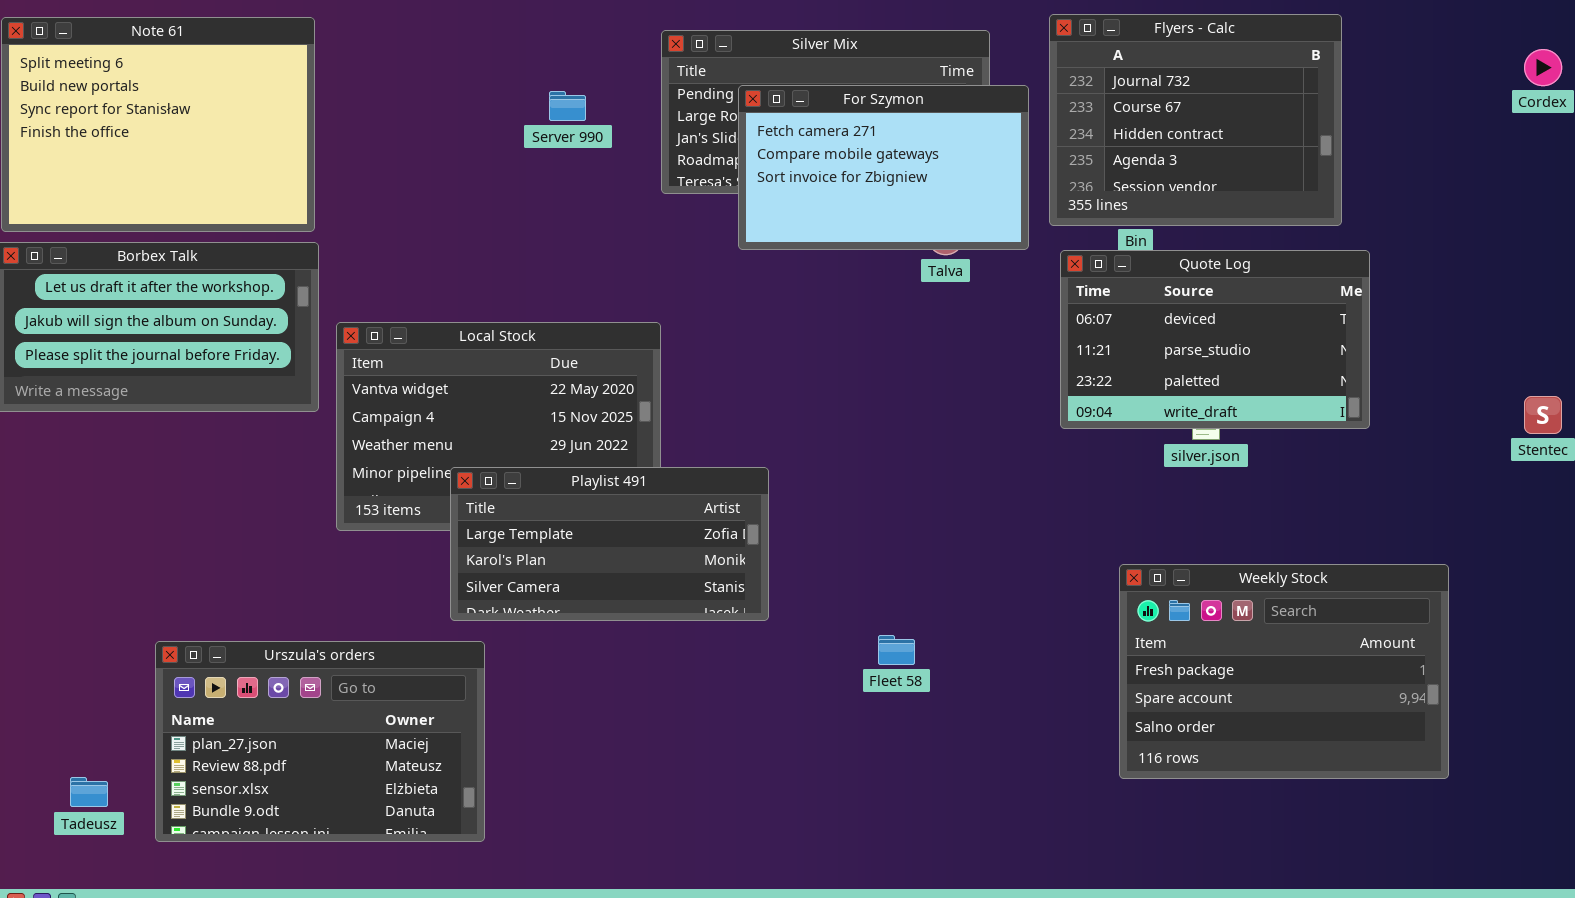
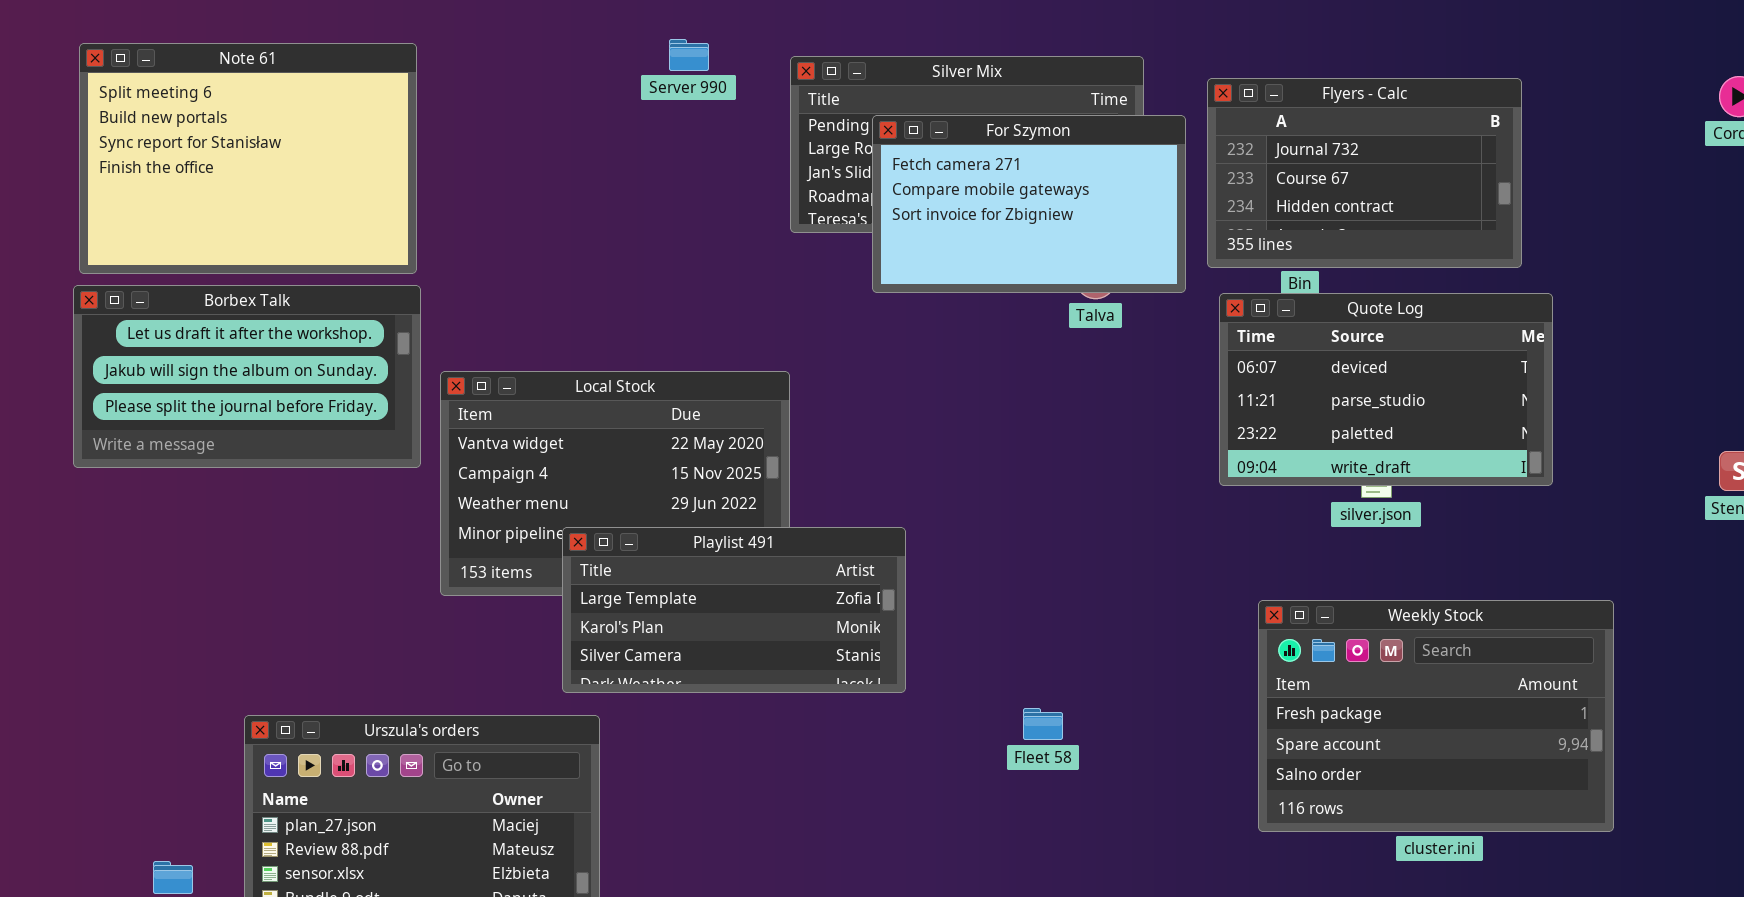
Flyers - Calc: [1049,14,1342,226] -> [1207,78,1522,268], resized
Server 990: [549,91,586,121] -> [669,39,709,71], moved
Weekly Stock: [1119,564,1449,779] -> [1258,600,1614,832], moved

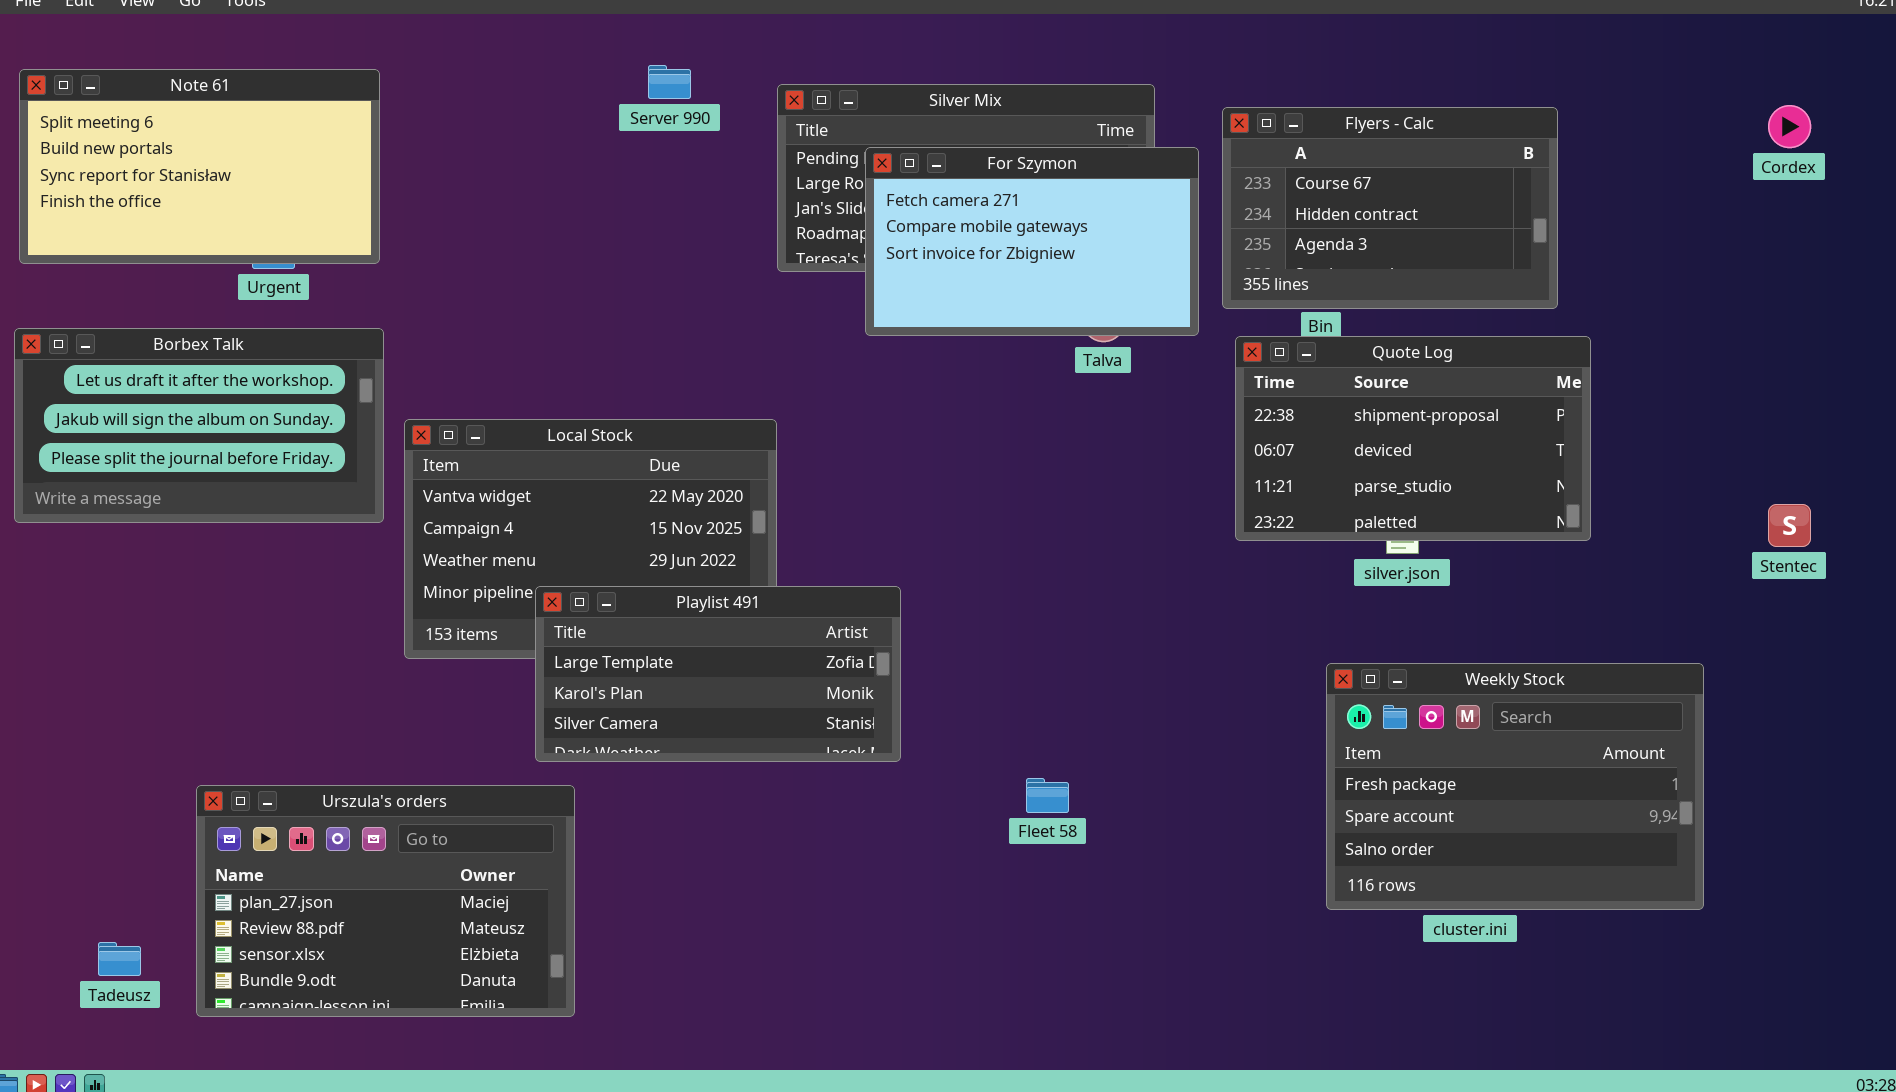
Note 61: [79,43,417,274] -> [19,69,380,264], resized
Flyers - Calc: [1207,78,1522,268] -> [1222,107,1558,309], scrolled down 1 row
Quote Log: [1219,293,1553,486] -> [1235,336,1591,541], scrolled up 1 row
Weekly Stock: [1258,600,1614,832] -> [1326,663,1704,910], moved

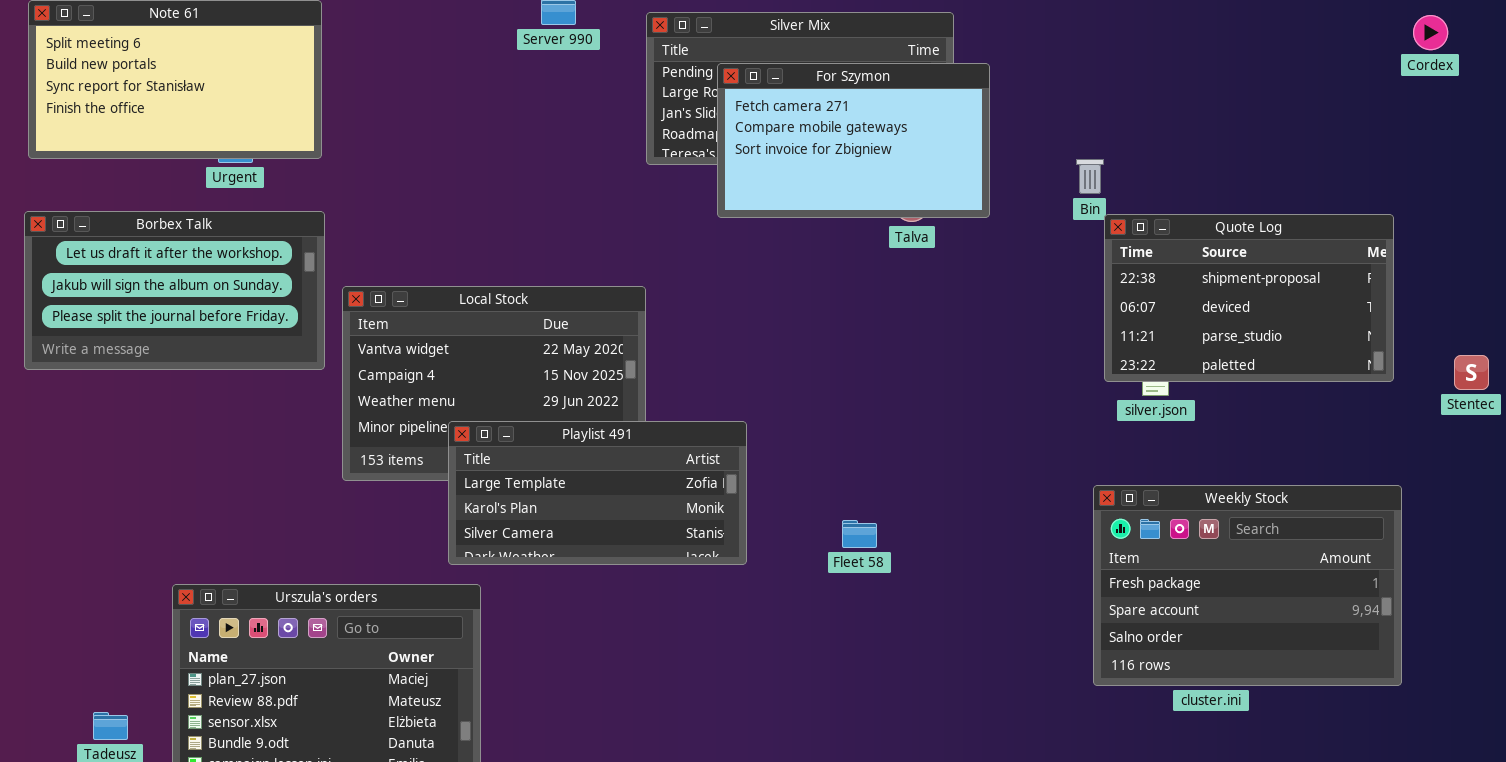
Cordex: [1768,105,1811,148] -> [1413,15,1448,50], moved
Flyers - Calc: [1222,107,1558,309] -> none, closed
Quote Log: [1235,336,1591,541] -> [1104,214,1394,382], moved
Fleet 58: [1026,778,1069,813] -> [842,520,877,548], moved

